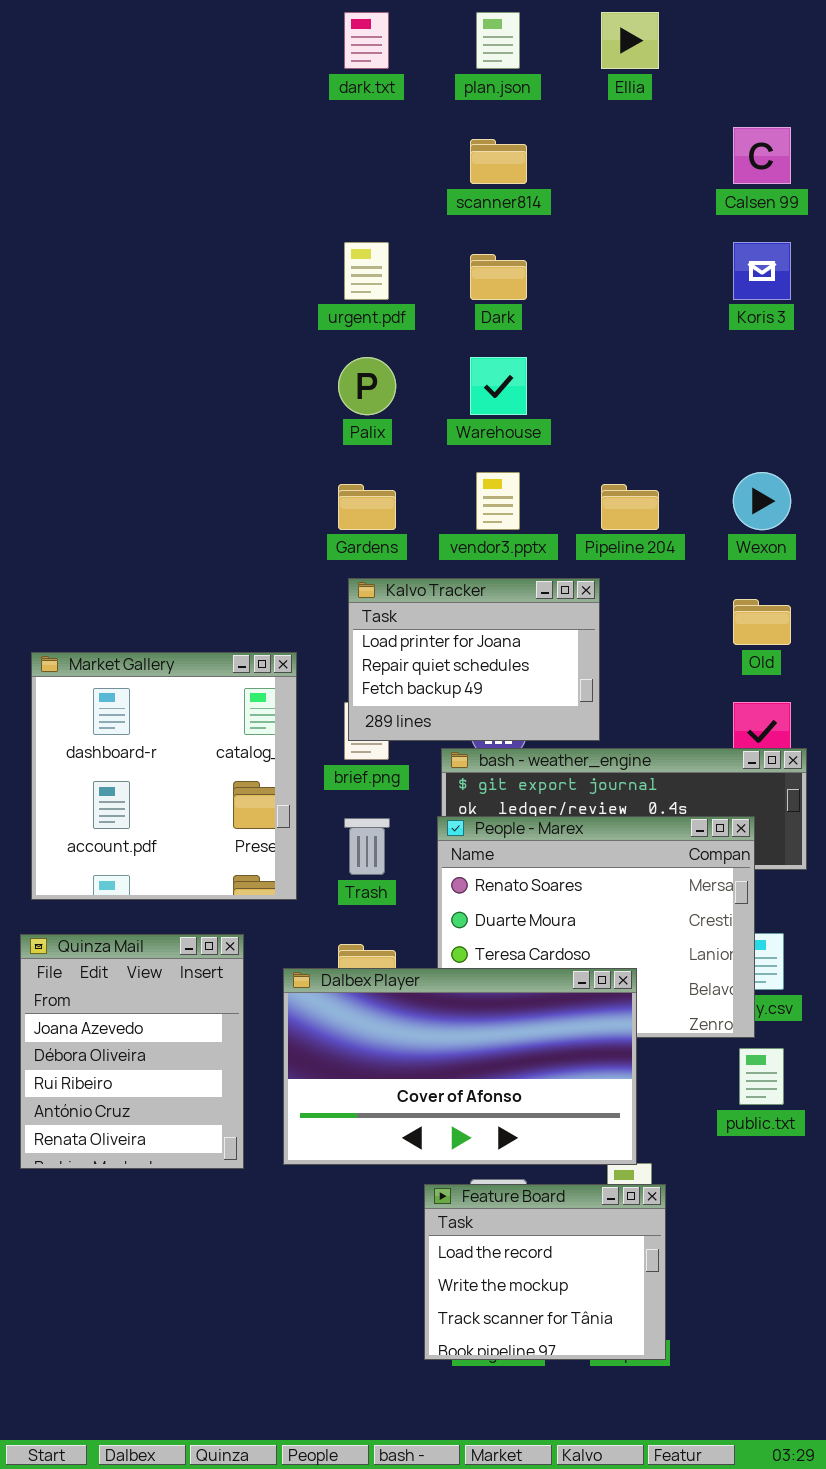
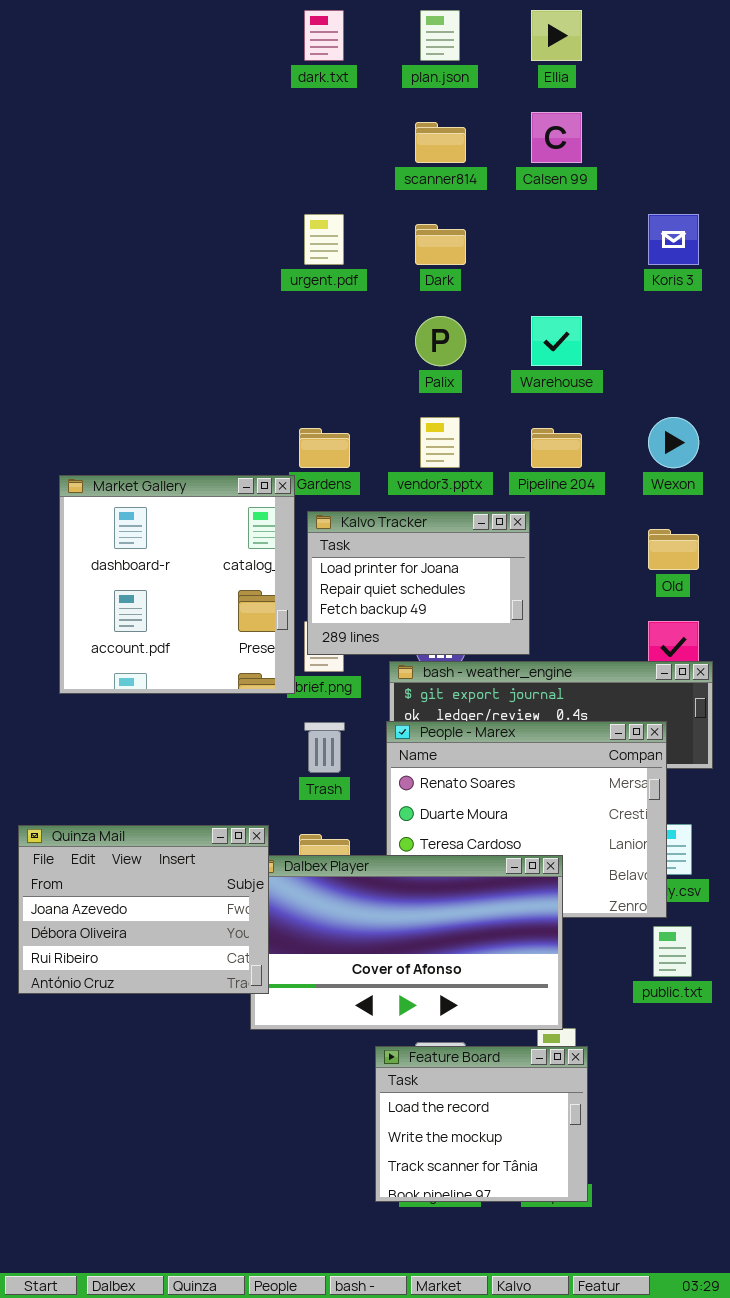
Calsen 99: [733,127,791,184] -> [531,112,582,163], moved
Palix: [338,357,396,415] -> [415,316,466,366], moved
Warehouse: [470,357,527,415] -> [531,316,582,366], moved
Market Gallery: [31,652,297,900] -> [59,475,295,694], moved
Quinza Mail: [20,934,244,1169] -> [18,825,269,994], resized

